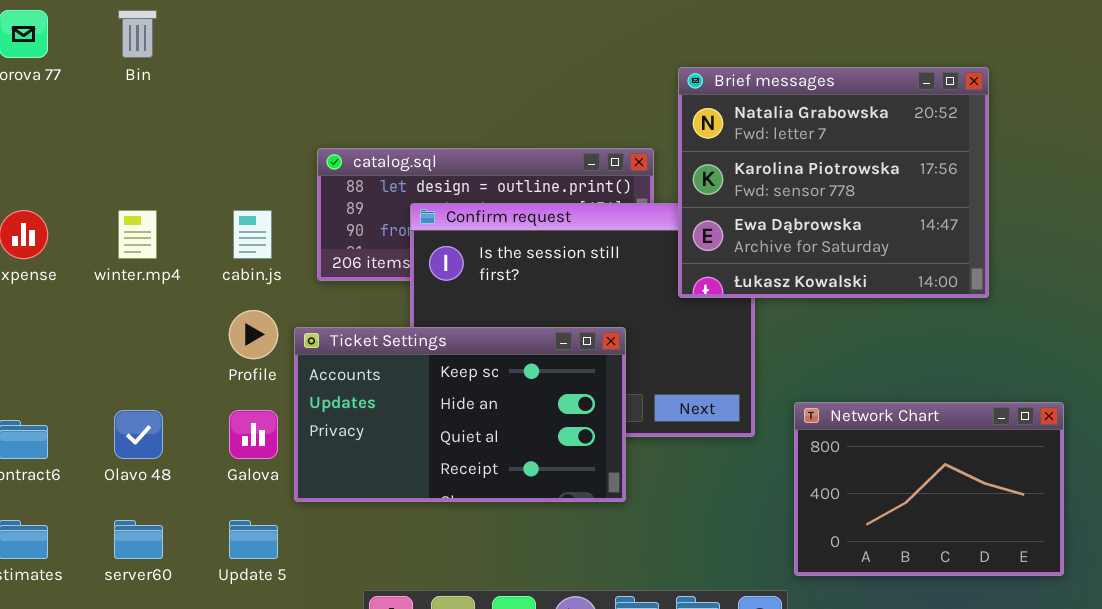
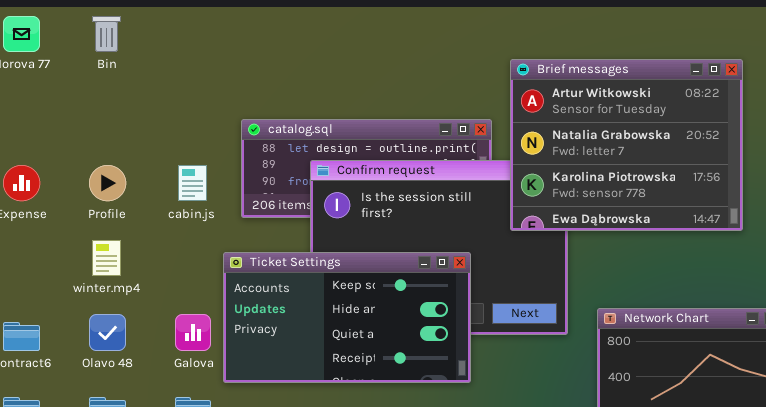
Brief messages: [678,67,989,298] -> [510,59,743,231], scrolled up 1 row
winter.mp4: [118,210,157,259] -> [92,240,121,276], moved
Profile: [229,310,278,359] -> [89,165,126,201], moved

